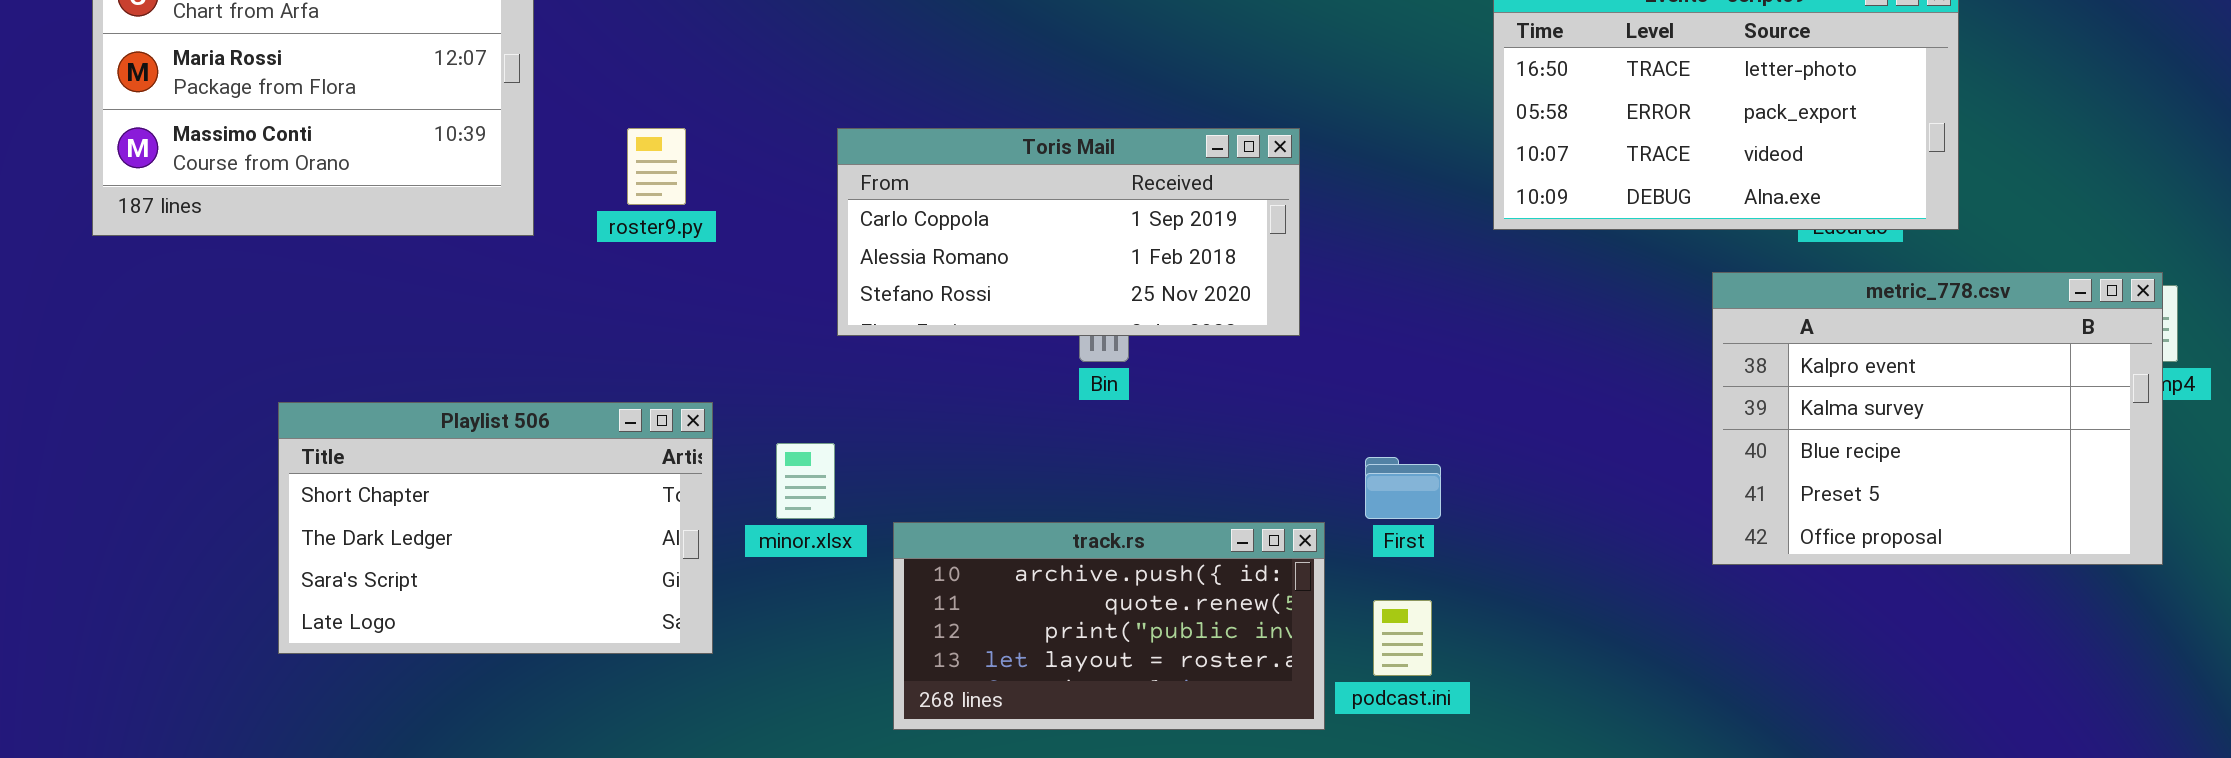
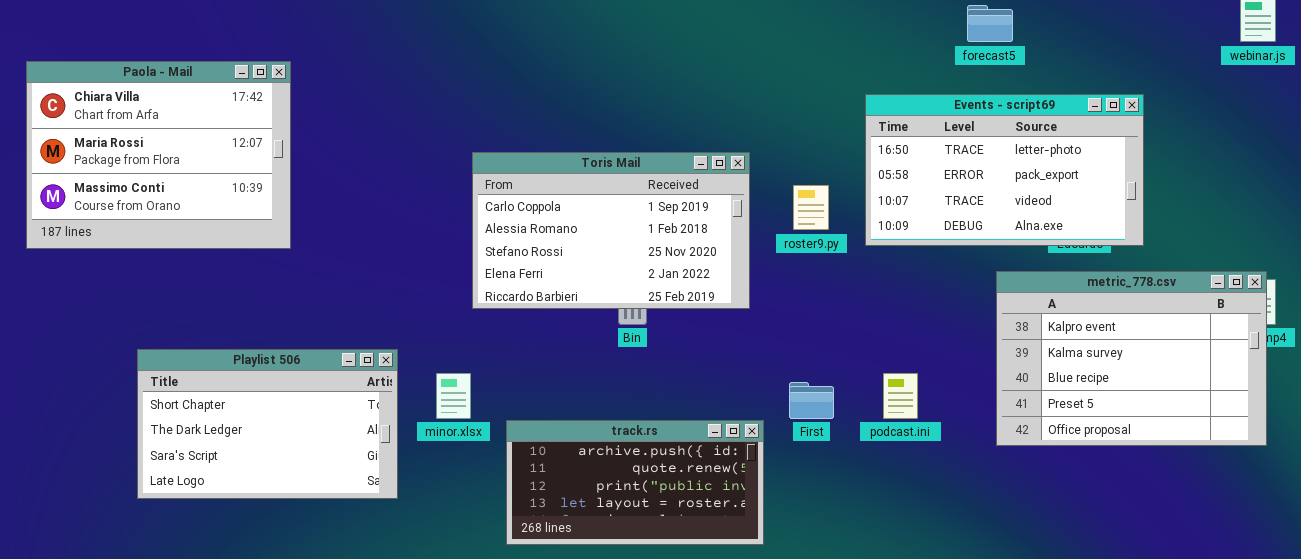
roster9.py: [627,128,686,205] -> [793,185,829,230], moved
Toris Mail: [837,128,1300,336] -> [472,152,750,309], resized
podcast.ini: [1373,600,1432,676] -> [883,373,918,419], moved

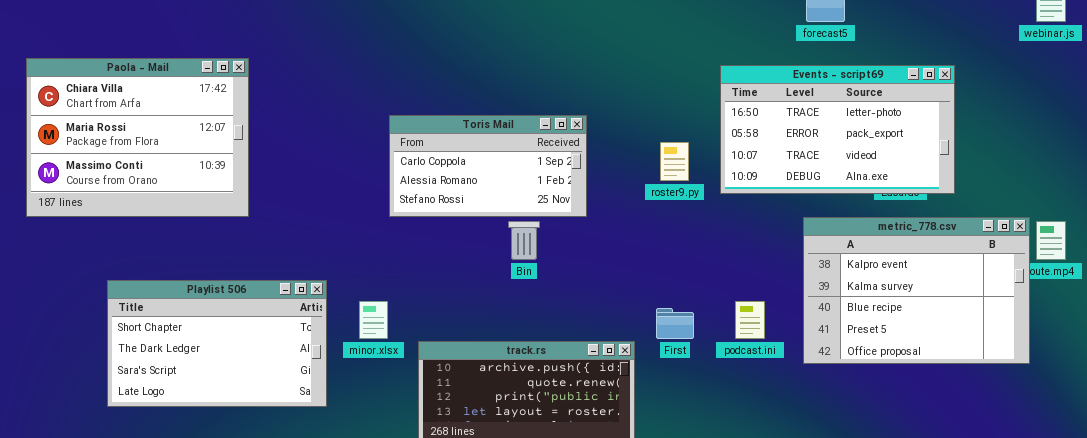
Paola - Mail: [26,61,291,249] -> [26,58,249,217], moved
Toris Mail: [472,152,750,309] -> [389,115,587,217], resized
metric_778.csv: [996,271,1267,446] -> [803,217,1030,364], moved

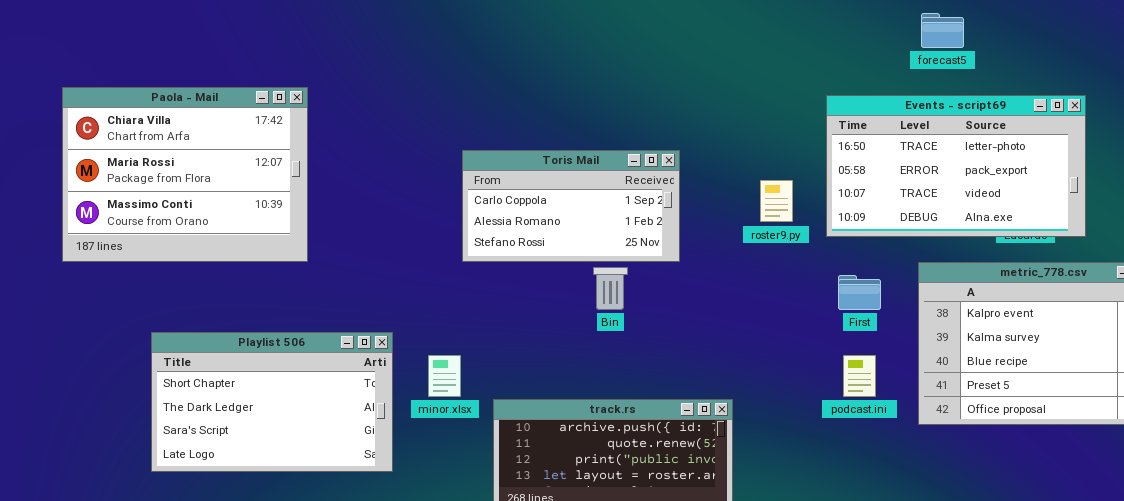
First: [656,308,694,339] -> [838,275,881,310], moved

